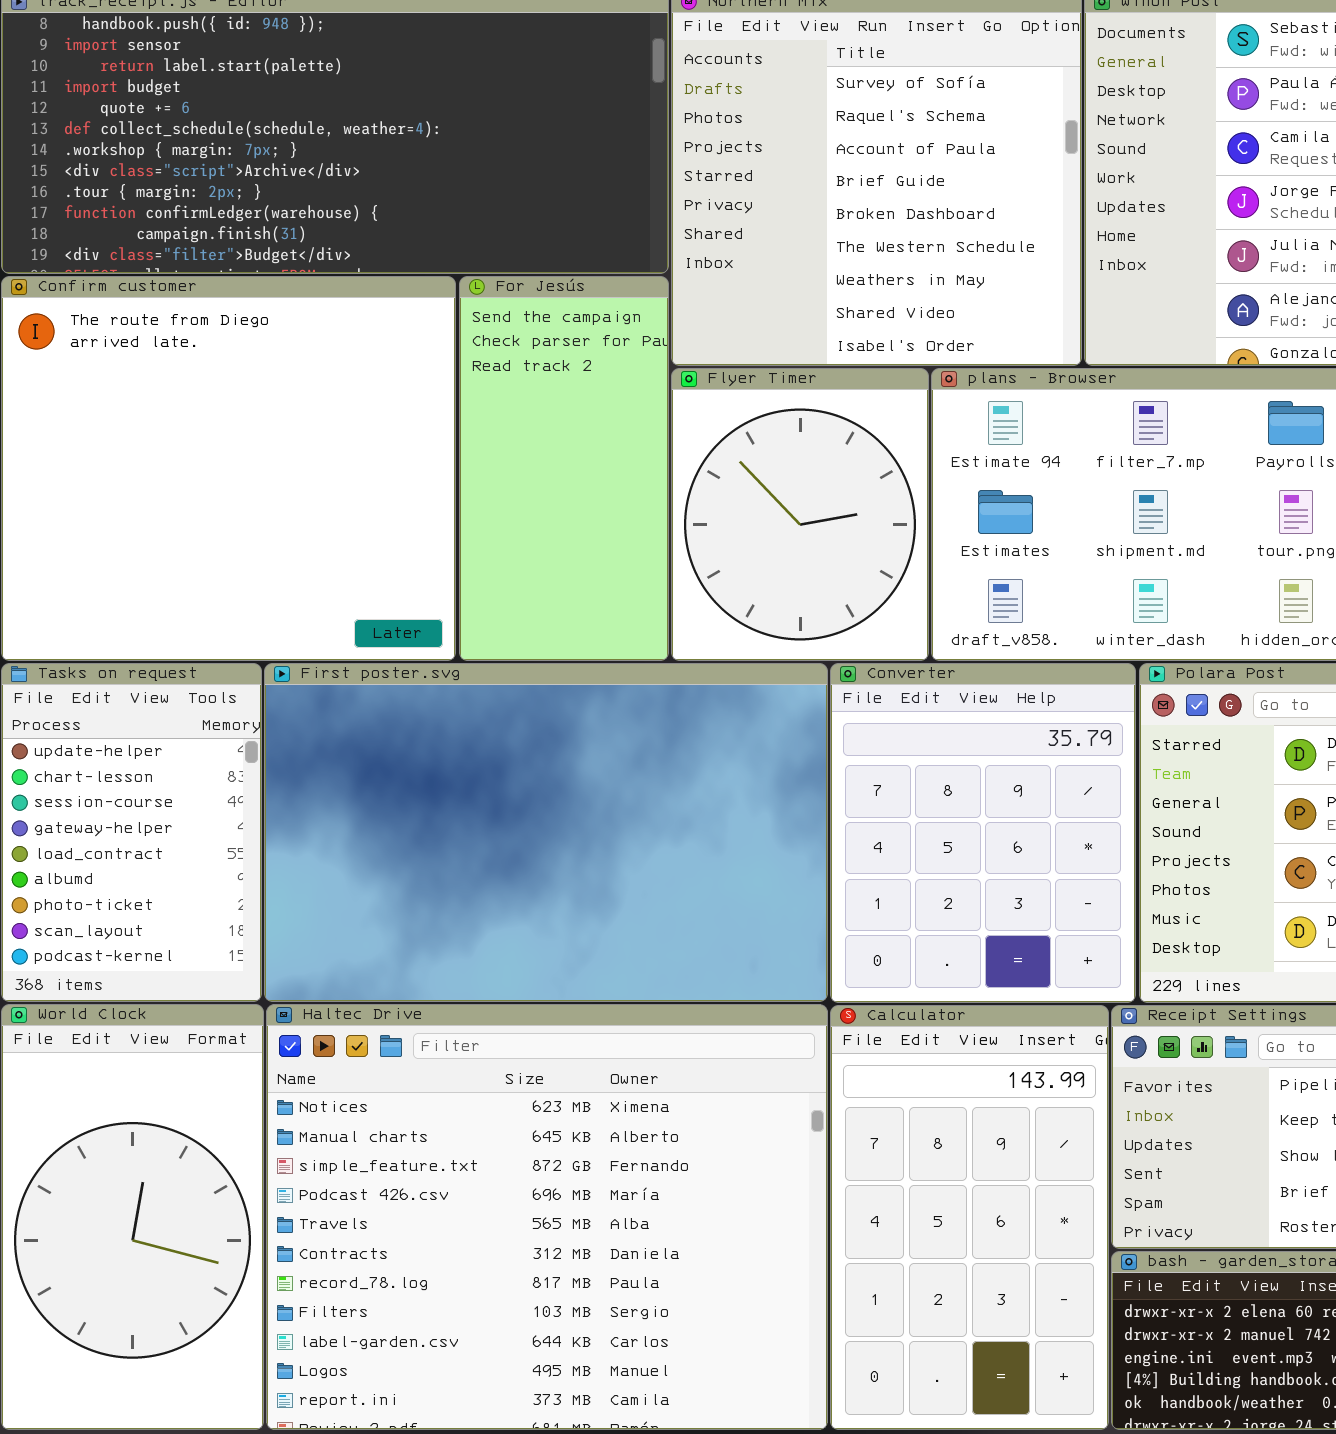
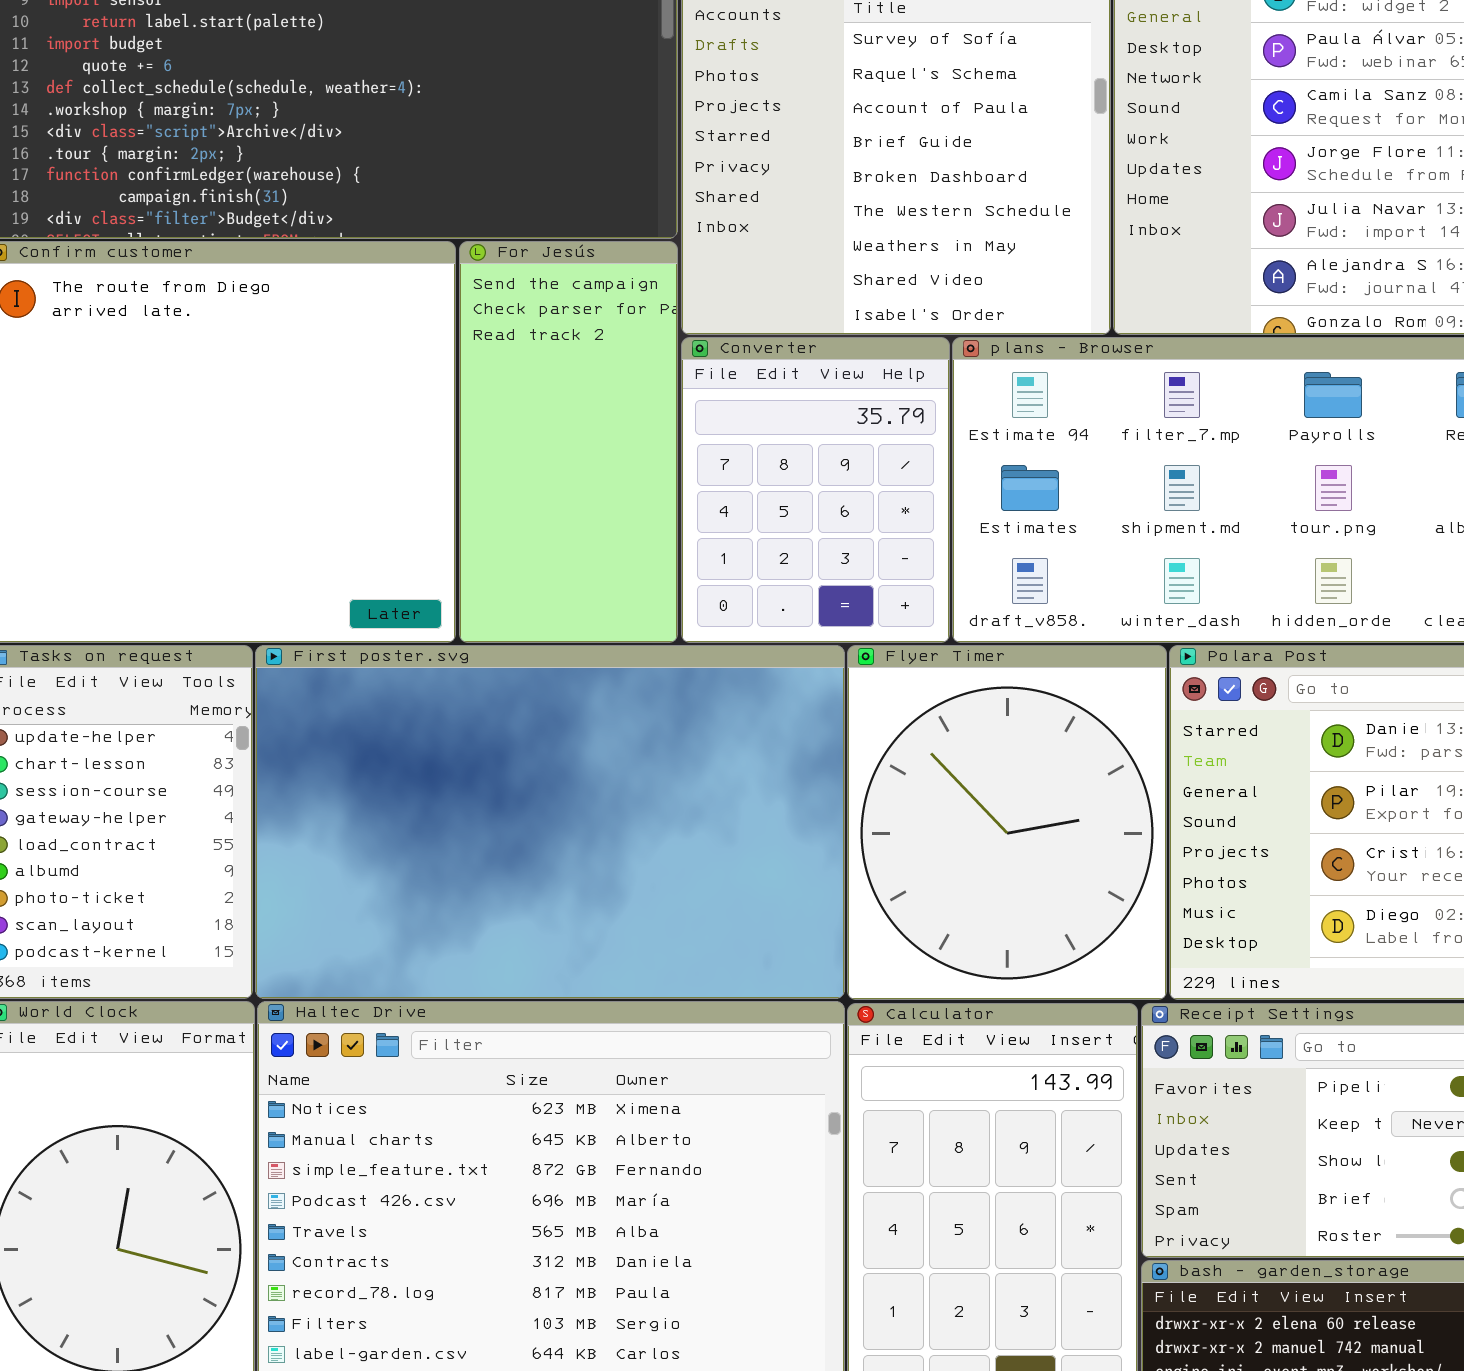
Flyer Timer: [671,368,929,661] -> [847,645,1167,1000], moved, resized
Converter: [830,663,1136,1003] -> [681,337,950,643], moved, resized

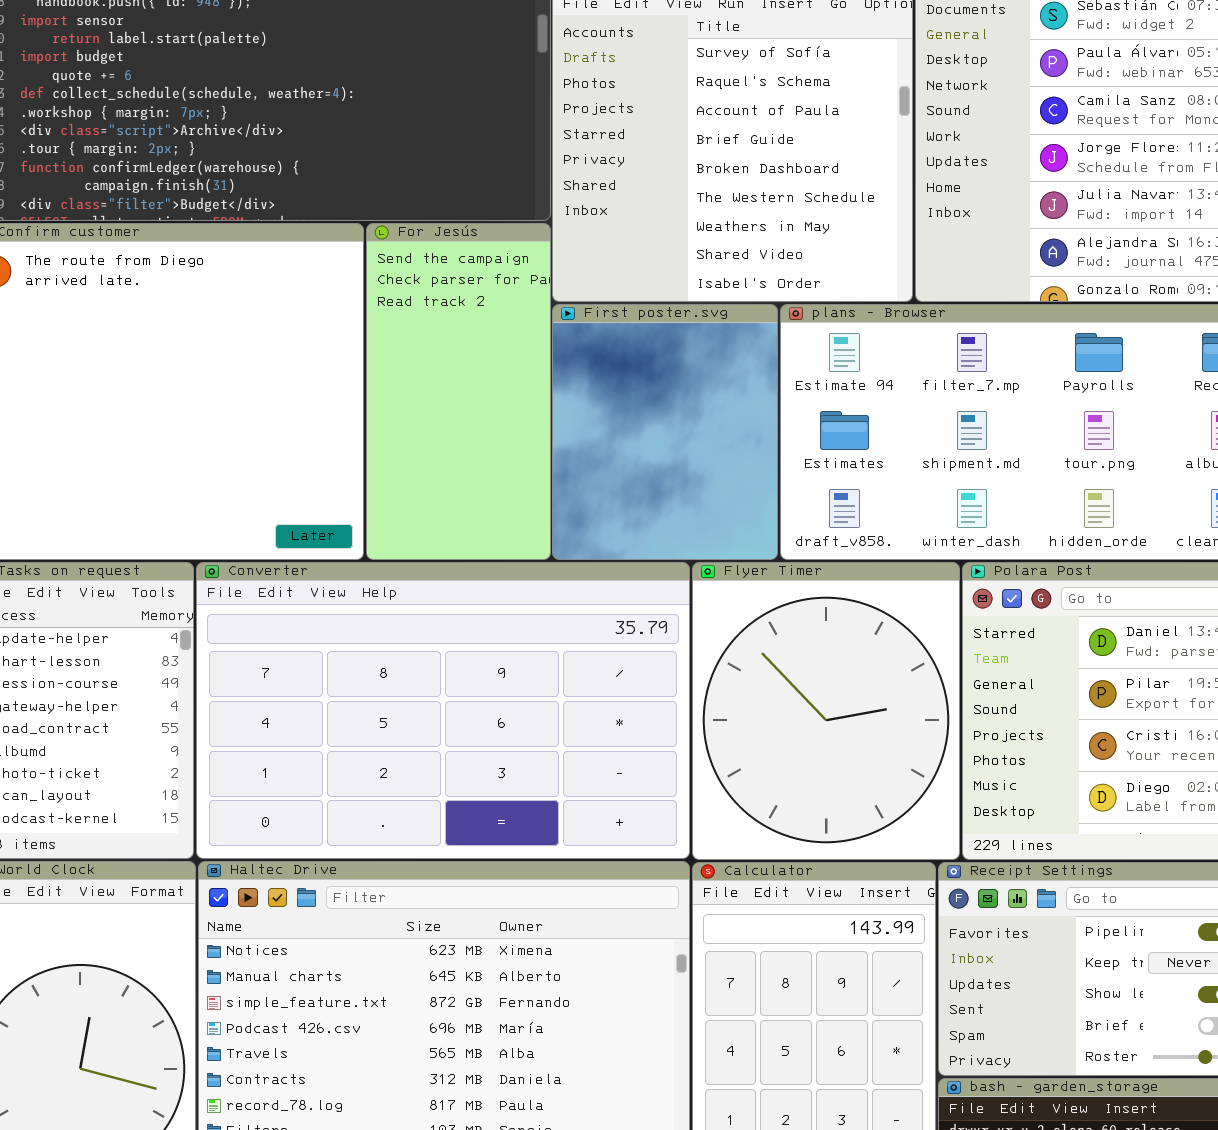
Converter: [681,337,950,643] -> [196,562,690,859], moved, resized
First poster.svg: [255,645,845,999] -> [552,304,778,560], moved, resized

